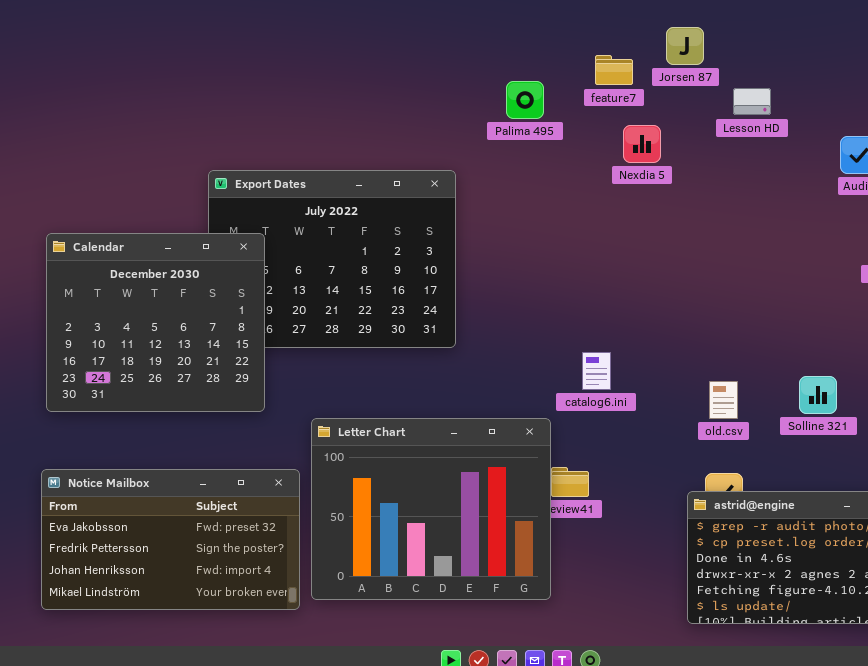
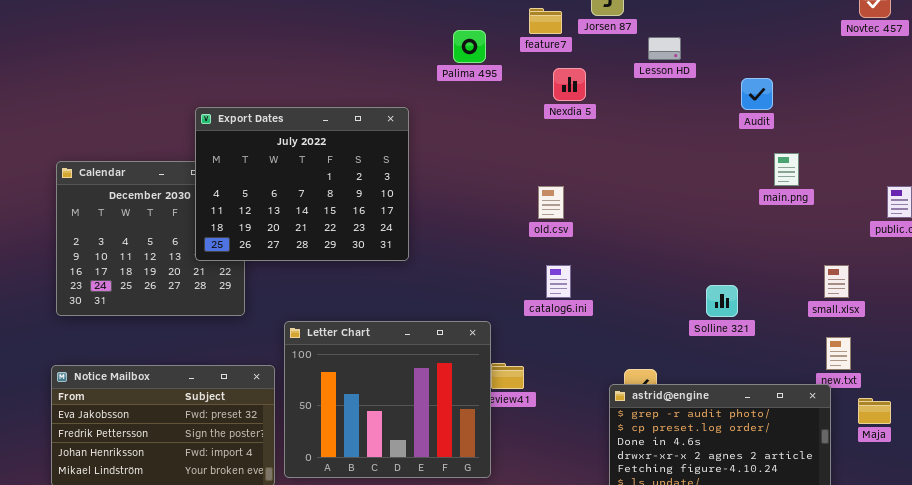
Export Dates: [208,170,456,348] -> [195,107,409,261], raised
catalog6.ini: [582,352,611,390] -> [546,265,571,298], moved
old.csv: [709,381,738,419] -> [538,186,564,219], moved

